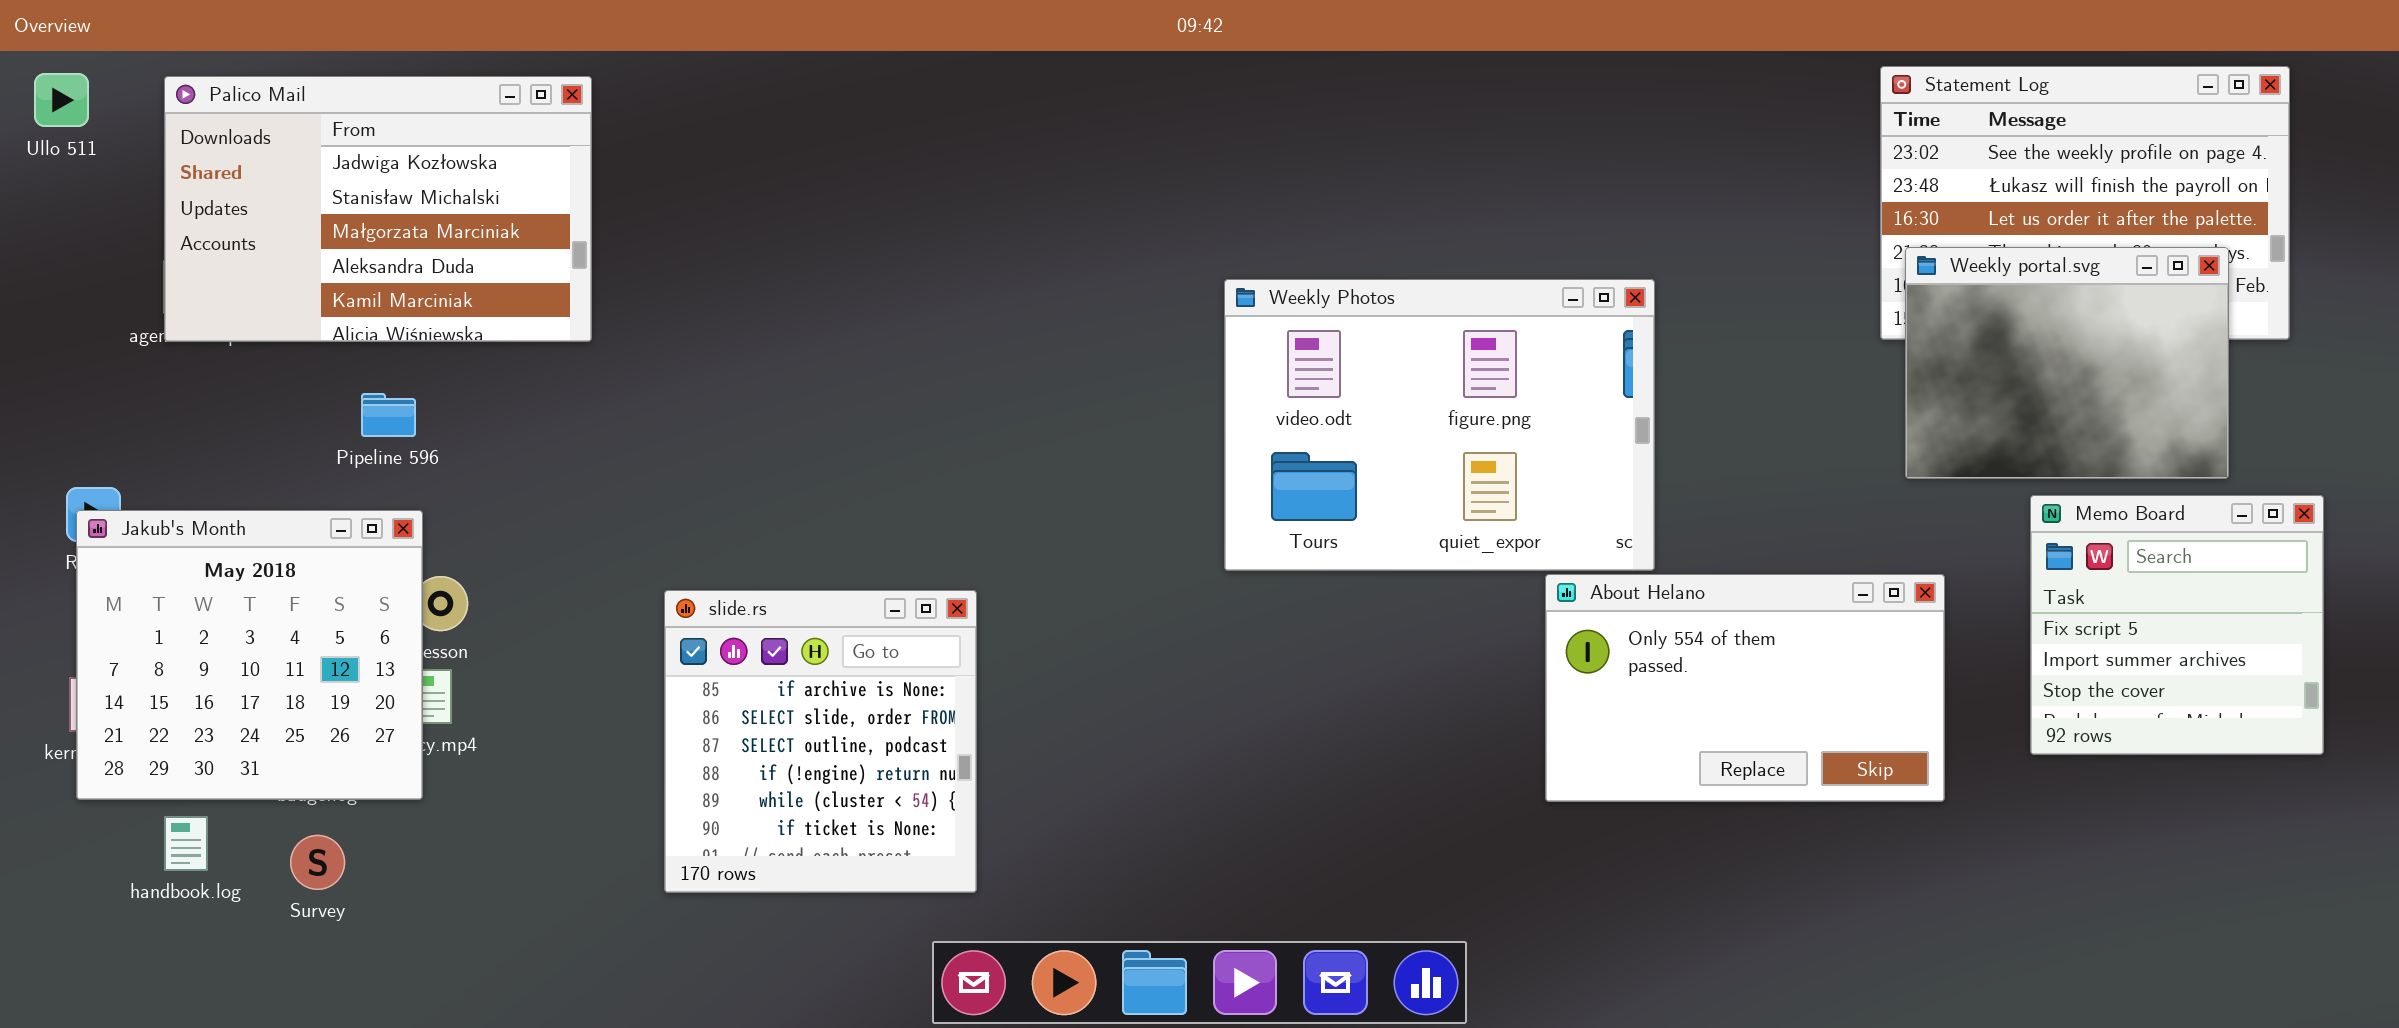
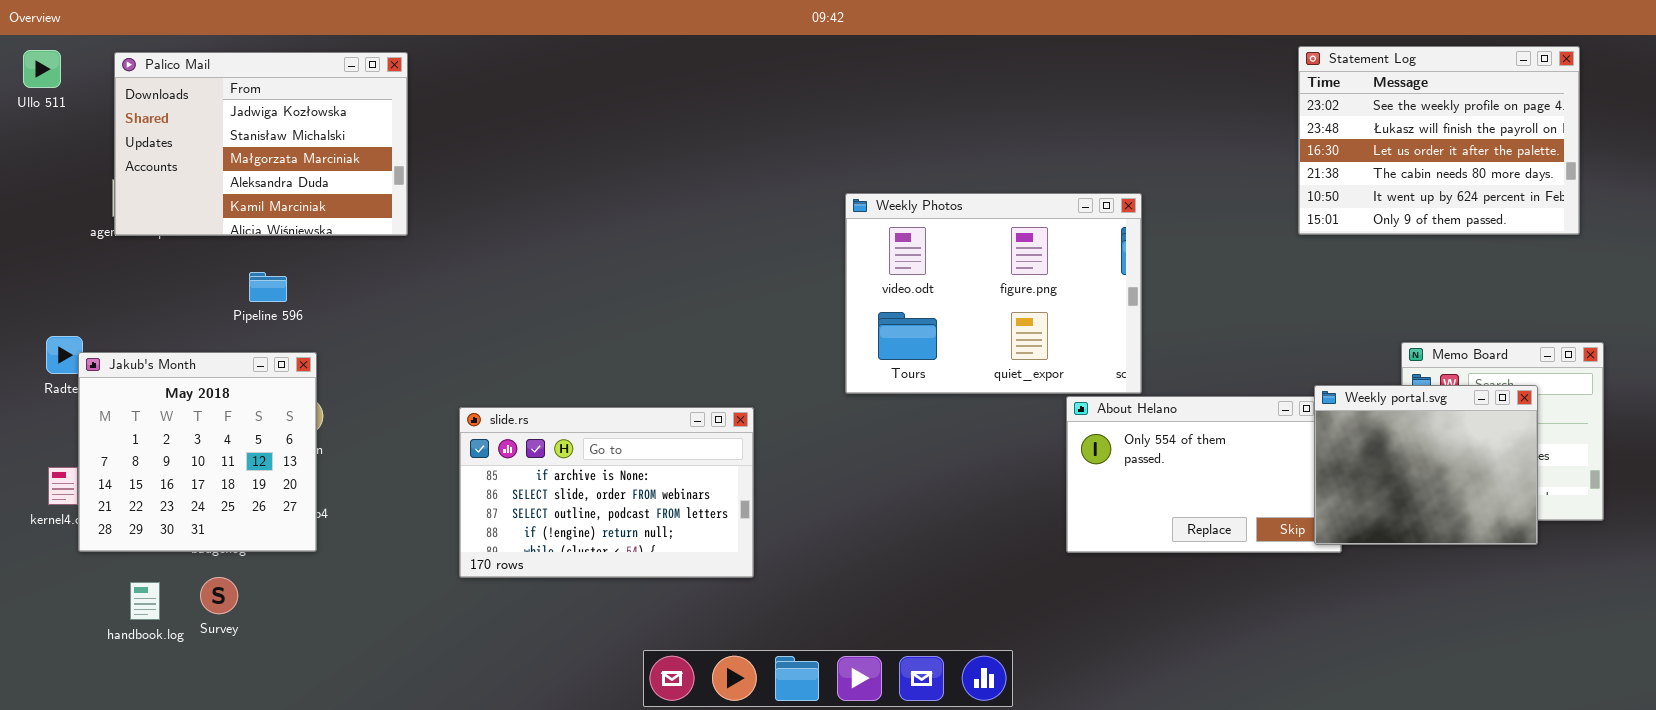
Weekly portal.svg: [1905,247,2229,479] -> [1314,385,1538,545], moved
Jakub's Month: [76,510,423,800] -> [78,352,317,552], moved
slide.rs: [664,590,977,893] -> [459,407,754,578], resized
handbook.log: [164,816,208,871] -> [130,582,160,620], moved

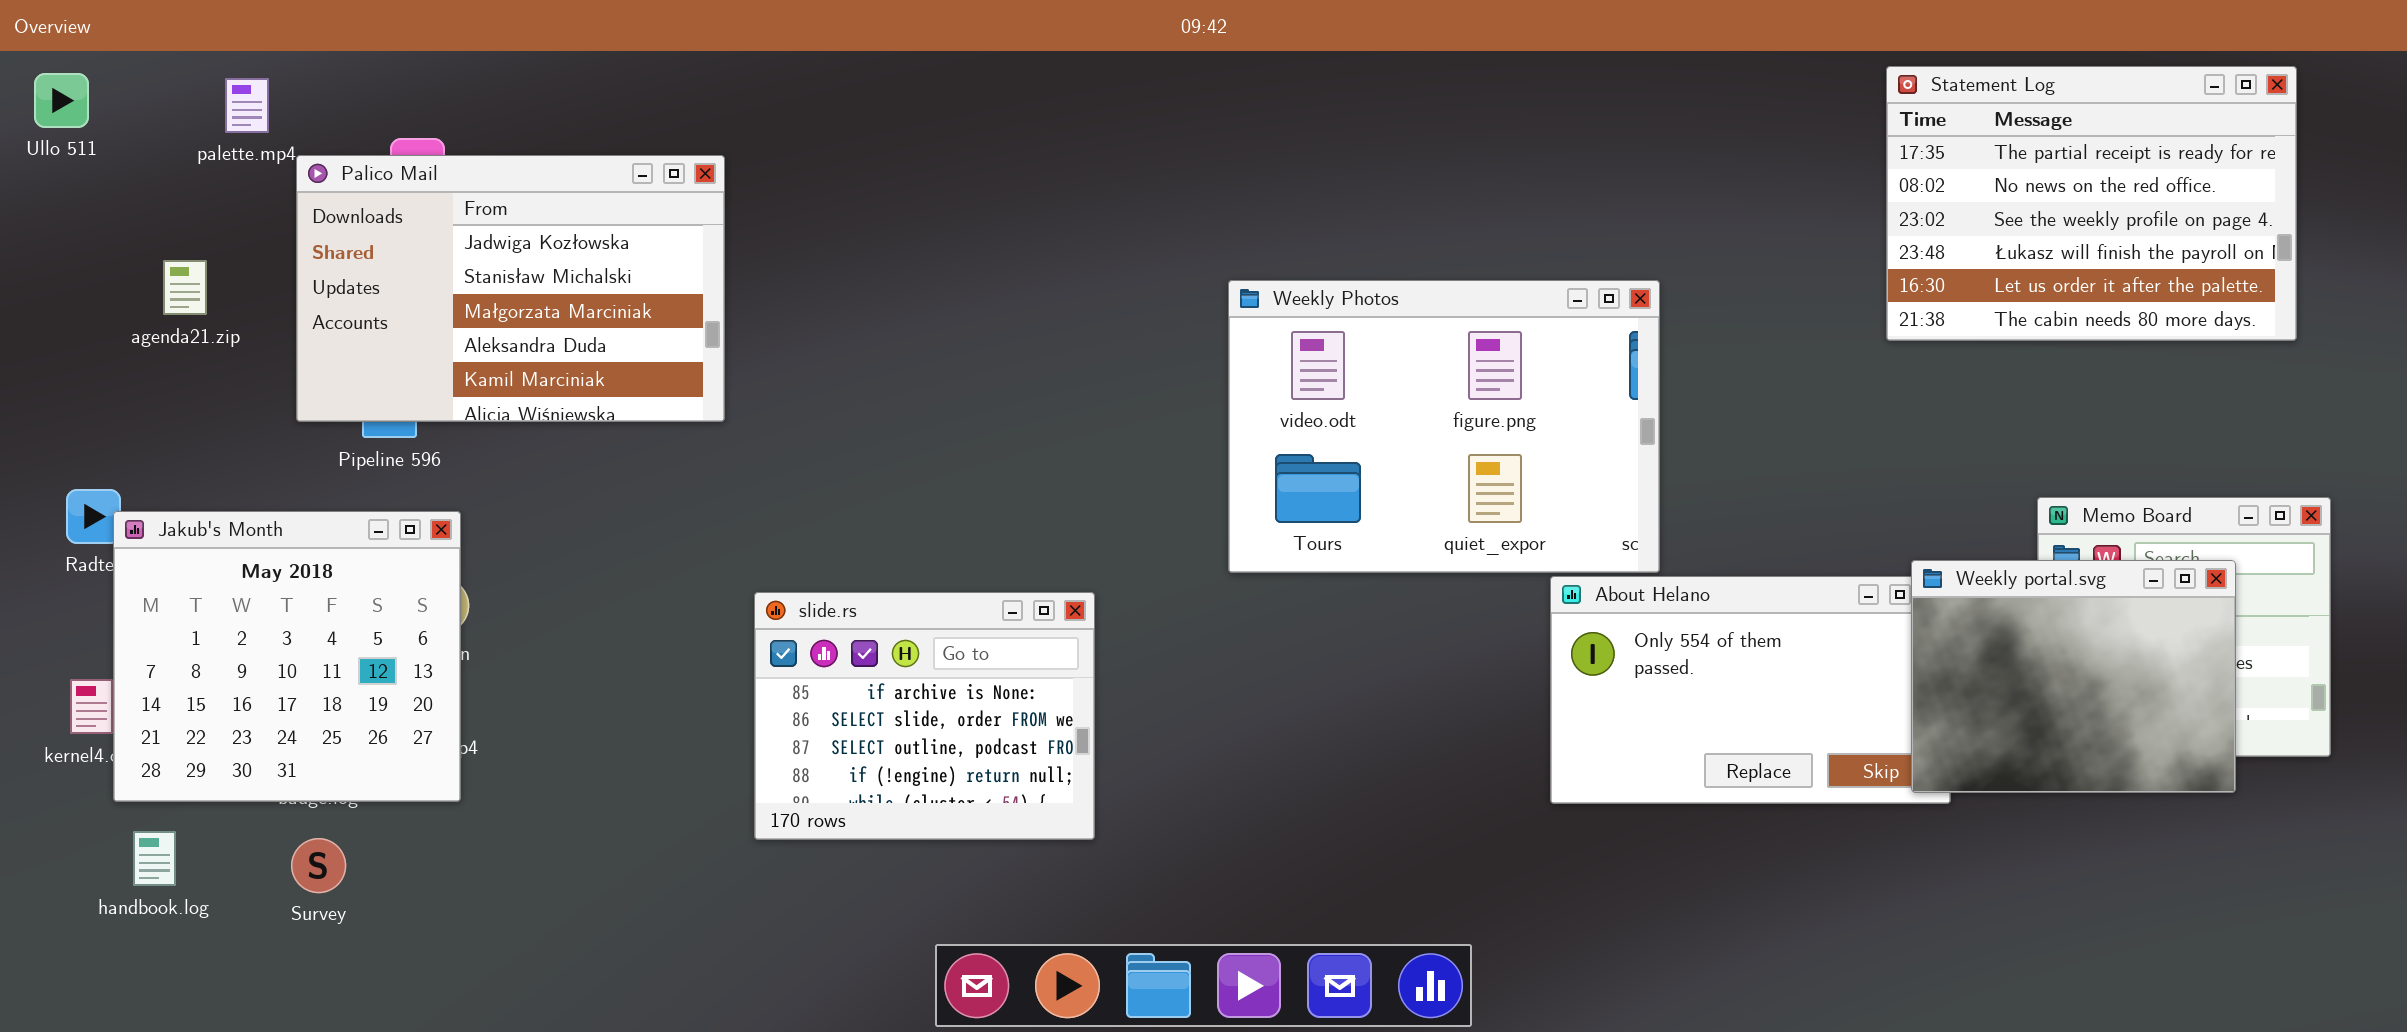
Statement Log: [1298,46,1580,235] -> [1886,66,2297,341], scrolled up 2 rows
Palico Mail: [114,52,408,236] -> [296,155,725,422], moved
slide.rs: [459,407,754,578] -> [754,592,1095,840], resized
handbook.log: [130,582,160,620] -> [133,831,176,886], moved

